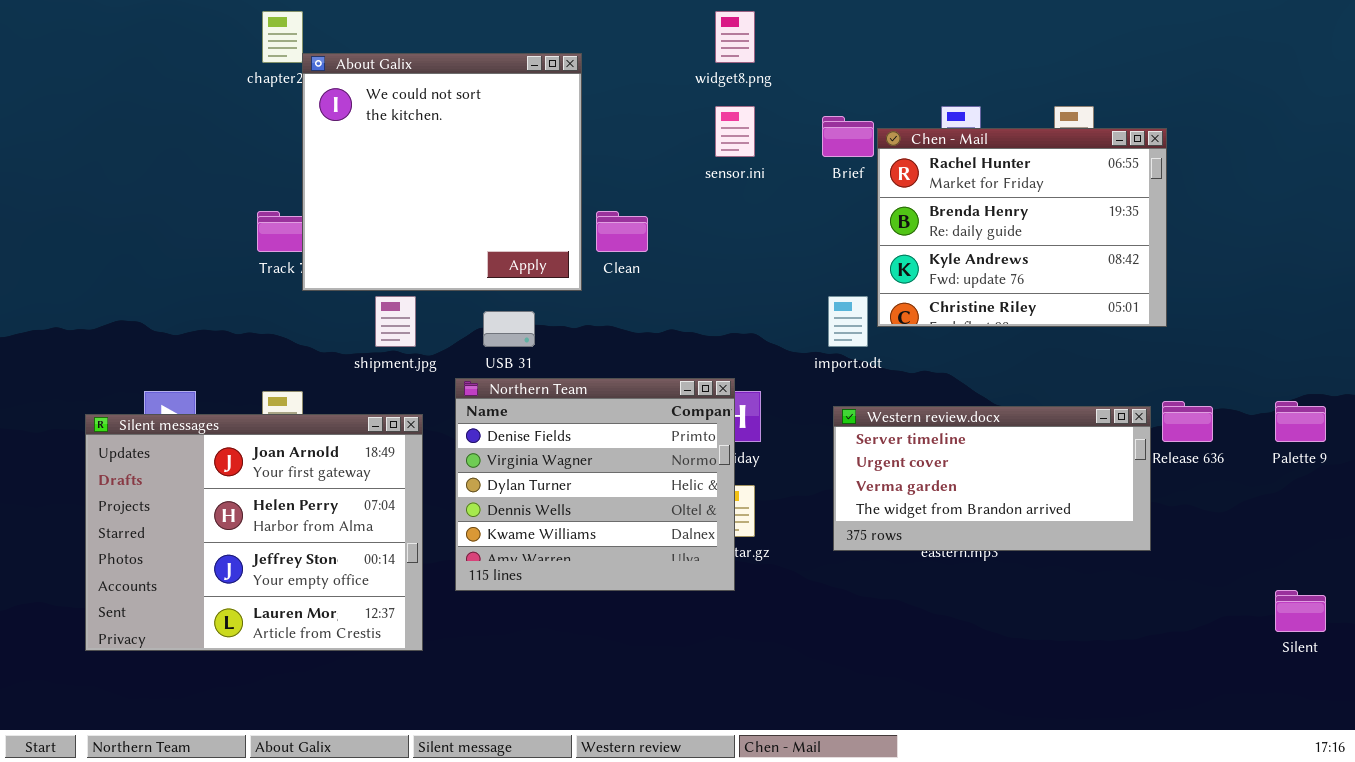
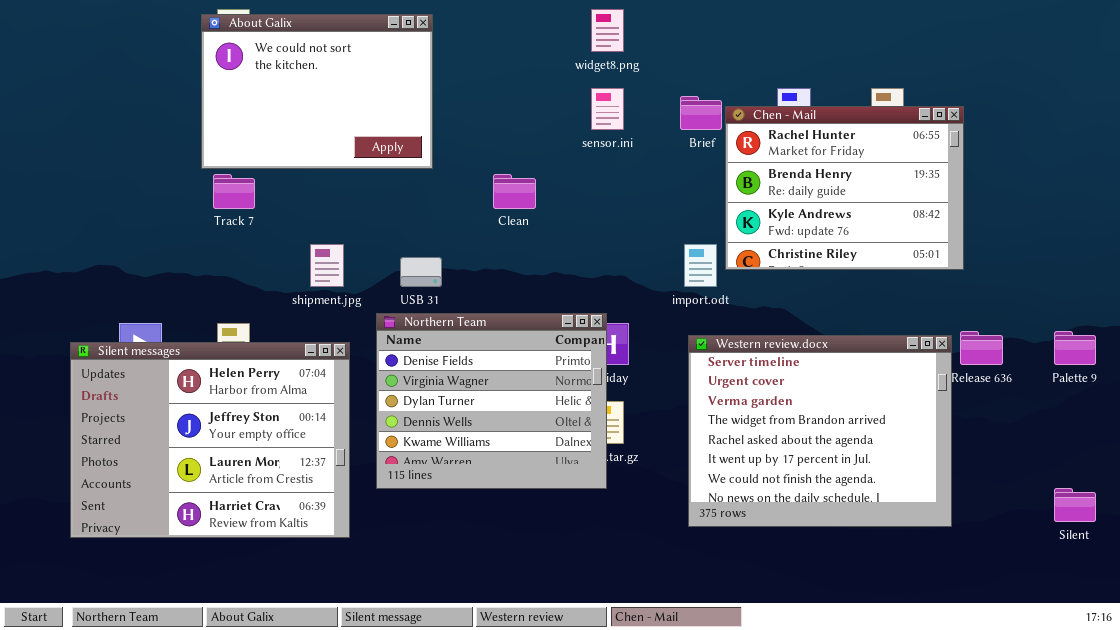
About Galix: [302,53,582,291] -> [201,14,433,169], moved, resized
Western review.docx: [833,406,1151,551] -> [688,335,952,527], resized
Silent messages: [85,414,423,651] -> [70,342,350,538], scrolled down 1 row

